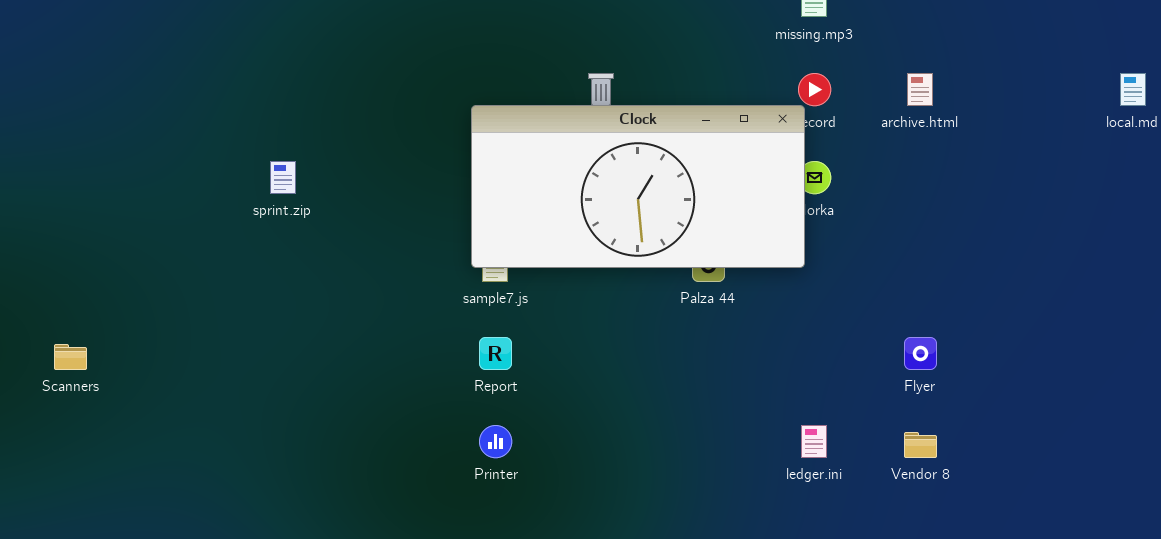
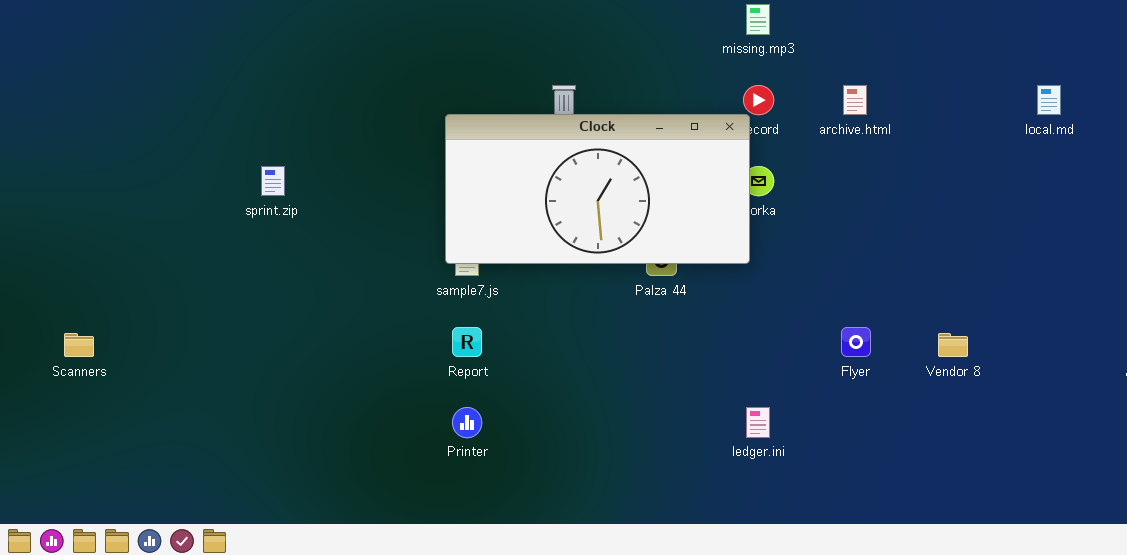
Vendor 8: [904,432,937,458] -> [938,333,968,357], moved

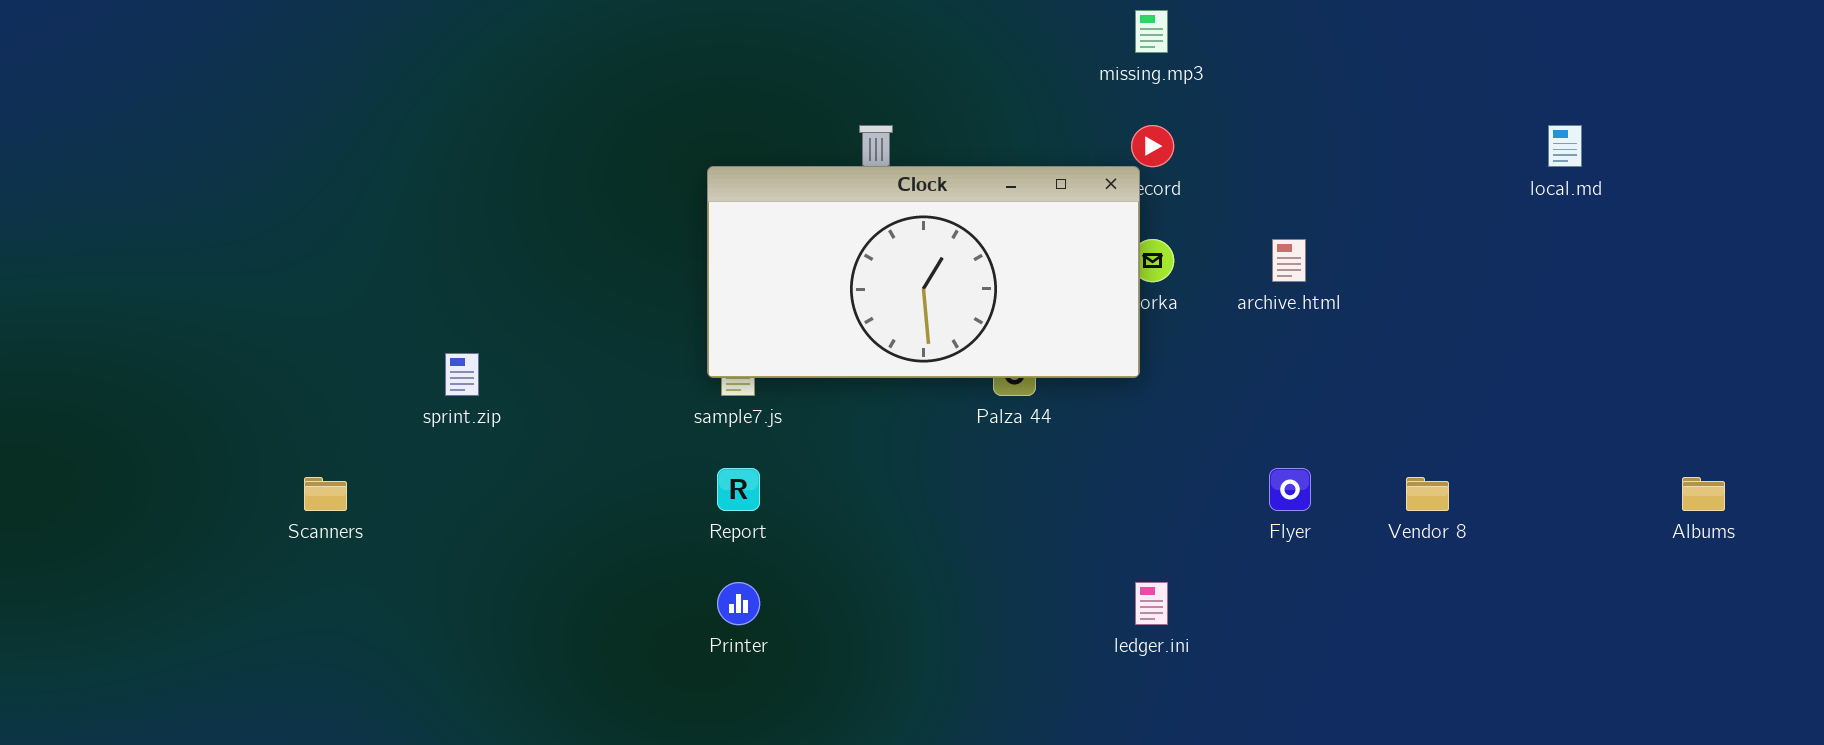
archive.html: [843,85,867,115] -> [1272,239,1306,282], moved
sprint.zip: [261,166,285,196] -> [445,353,479,396], moved
Scanners: [64,333,94,357] -> [304,477,347,511], moved

